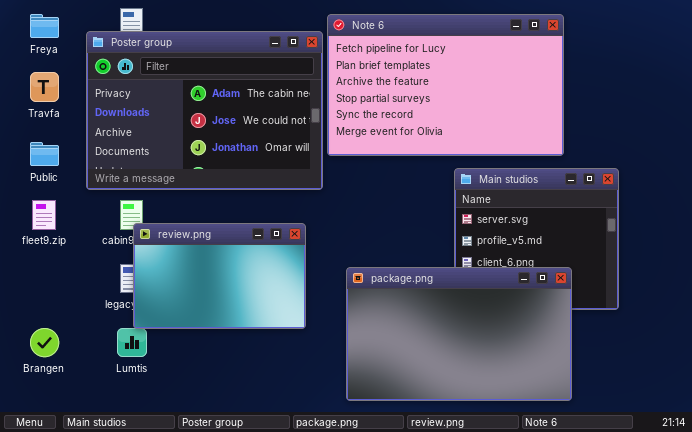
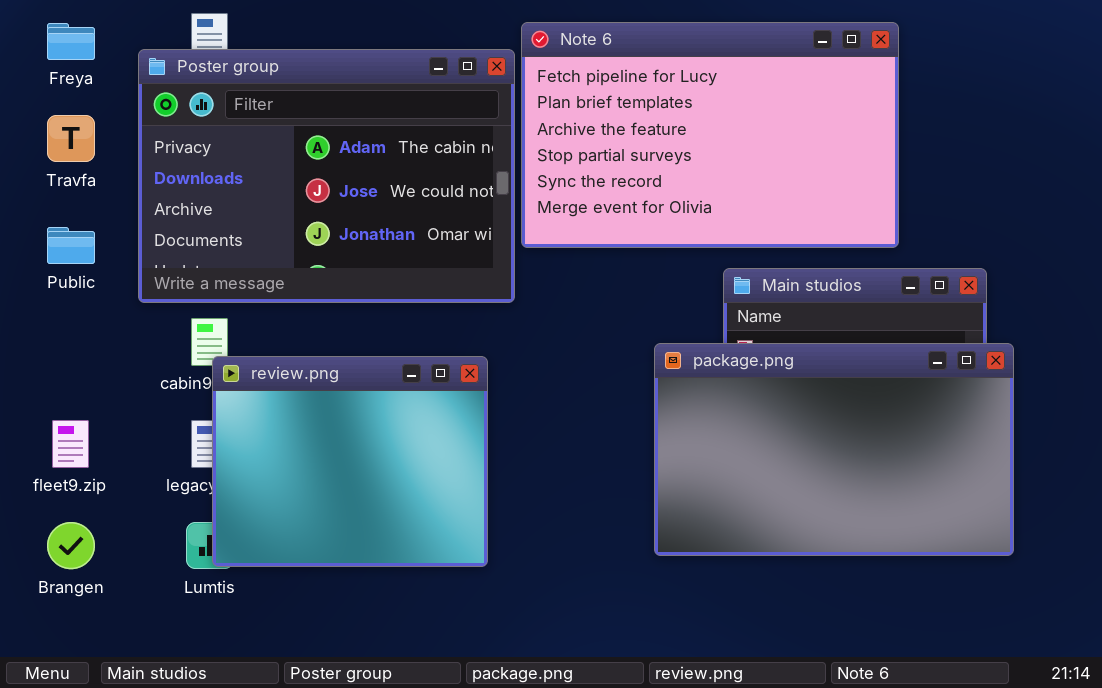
fleet9.zip: [32,200,56,230] -> [52,420,89,468], moved
review.png: [133,223,306,329] -> [212,356,488,567], resized
package.png: [346,267,572,401] -> [654,343,1014,556], moved

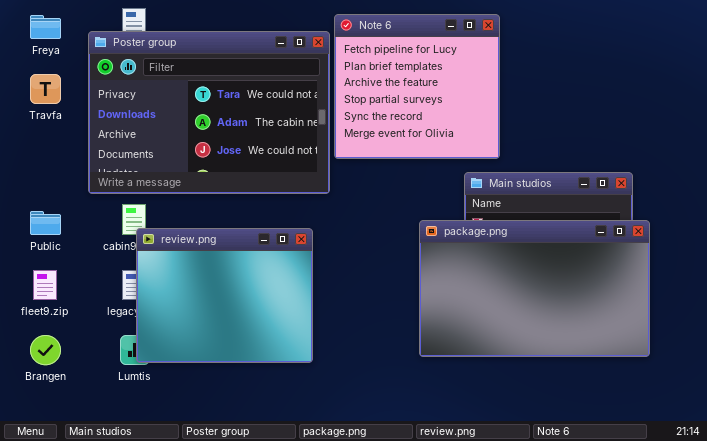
Note 6: [521,22,899,248] -> [334,14,500,159], resized
Poster group: [138,49,515,303] -> [88,31,330,194], scrolled up 1 row
Public: [47,227,95,264] -> [30,211,61,235], moved

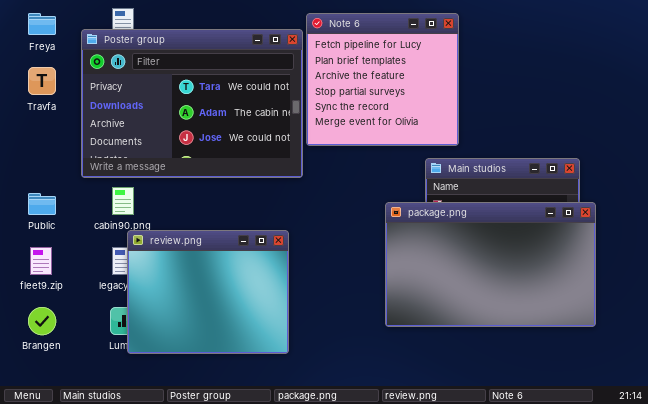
review.png: [136,228,313,363] -> [127,230,289,354], moved

